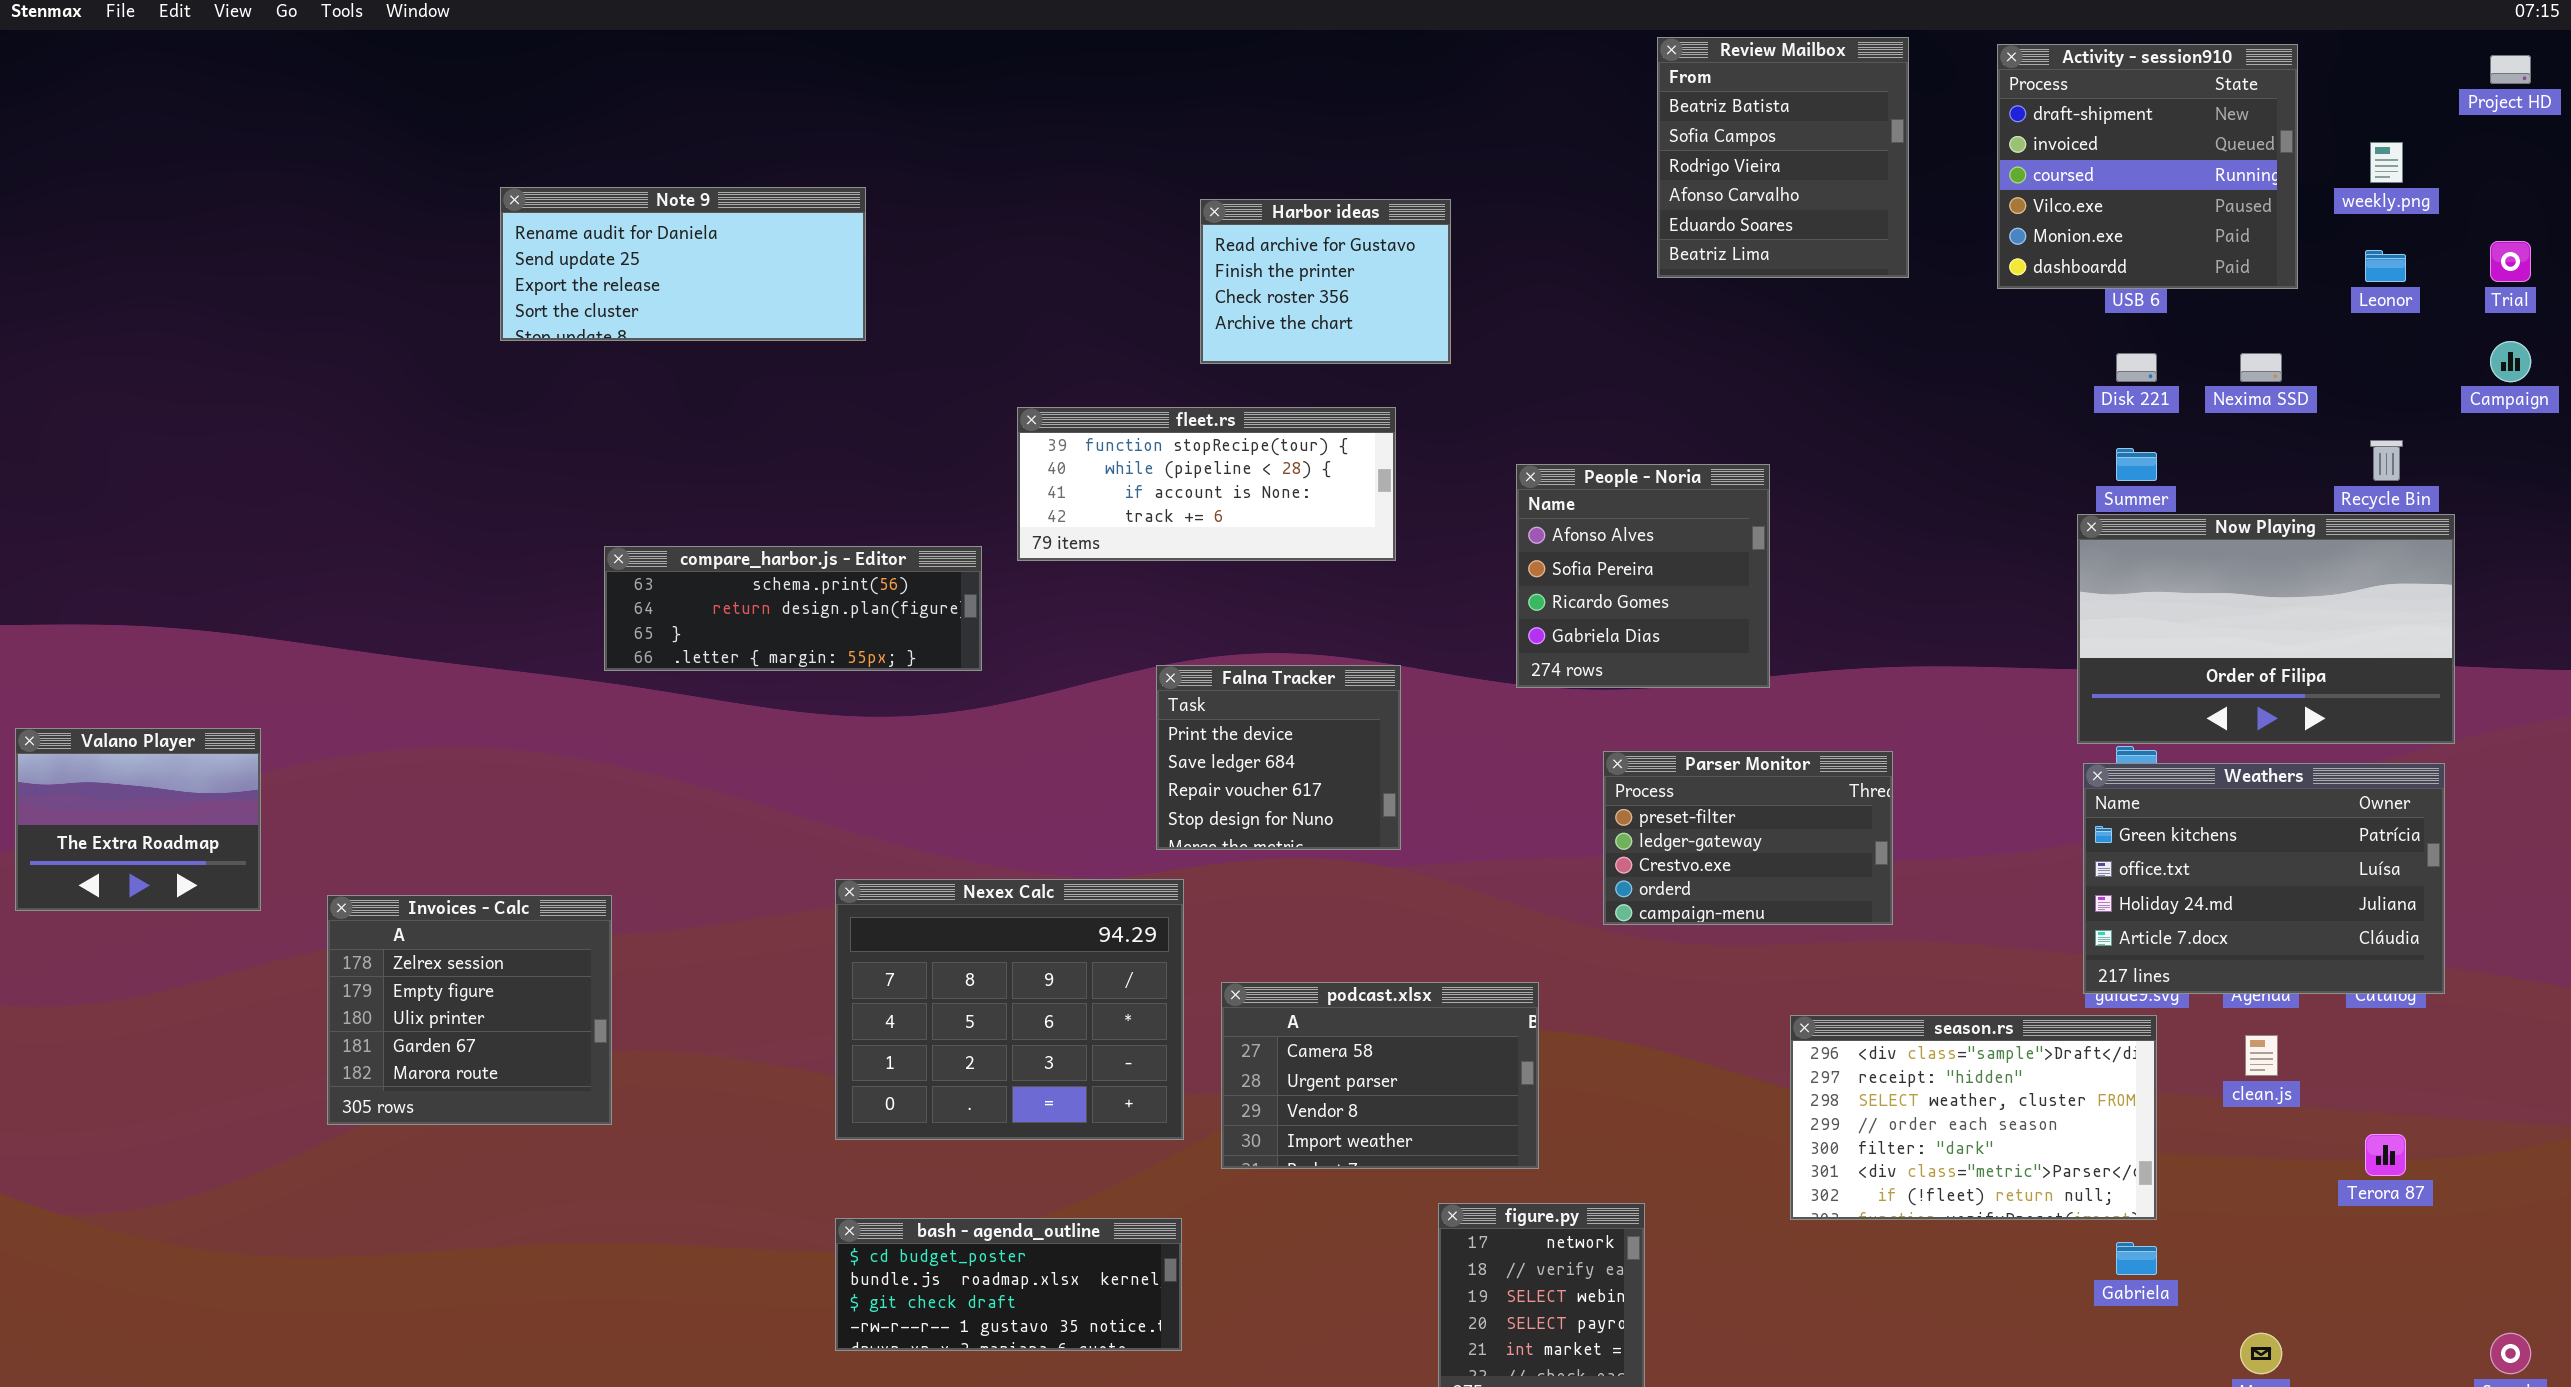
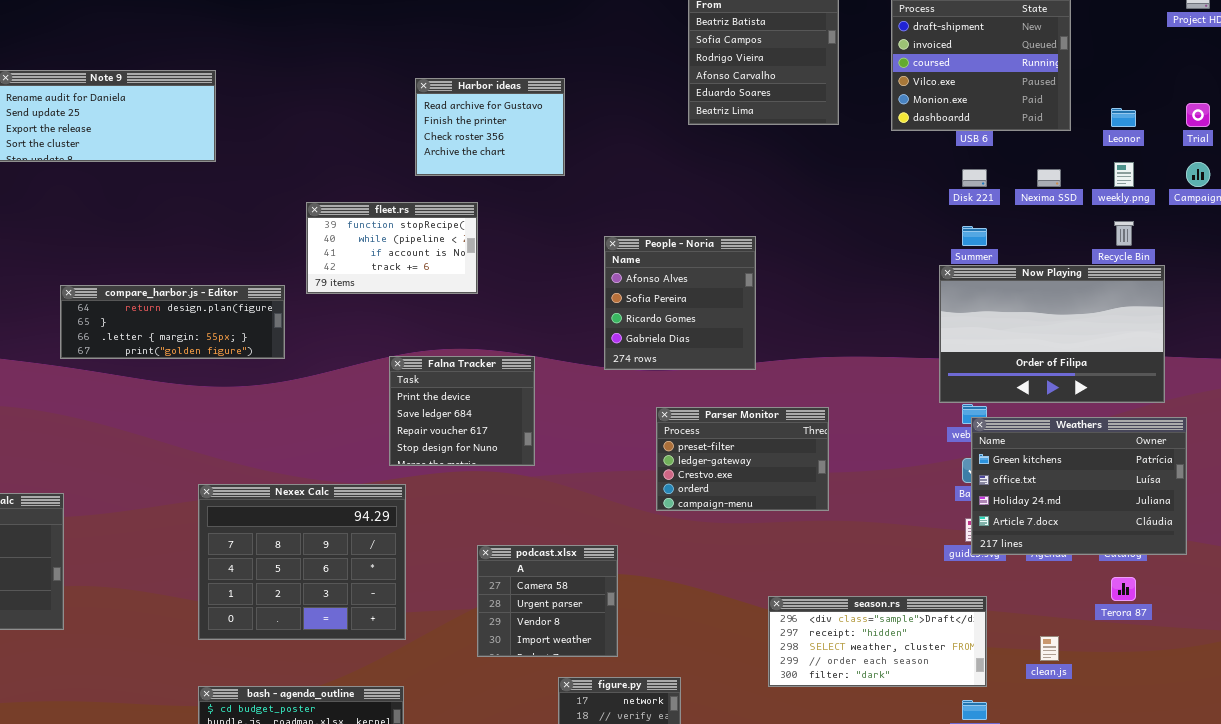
weekly.png: [2370,142,2403,183] -> [1114,162,1134,187], moved
fleet.rs: [1017,407,1396,561] -> [306,202,478,294], resized
compare_harbor.js - Editor: [604,546,982,671] -> [60,285,285,359], scrolled down 1 row
Weathers: [2083,763,2445,994] -> [971,417,1187,555], moved
podcast.xlsx: [1221,982,1539,1169] -> [477,545,618,657], resized
season.rs: [1790,1015,2157,1220] -> [768,596,987,687], resized
clean.js: [2245,1035,2278,1076] -> [1040,636,1059,661], moved
Terora 87: [2365,1134,2406,1176] -> [1111,577,1136,601], moved

